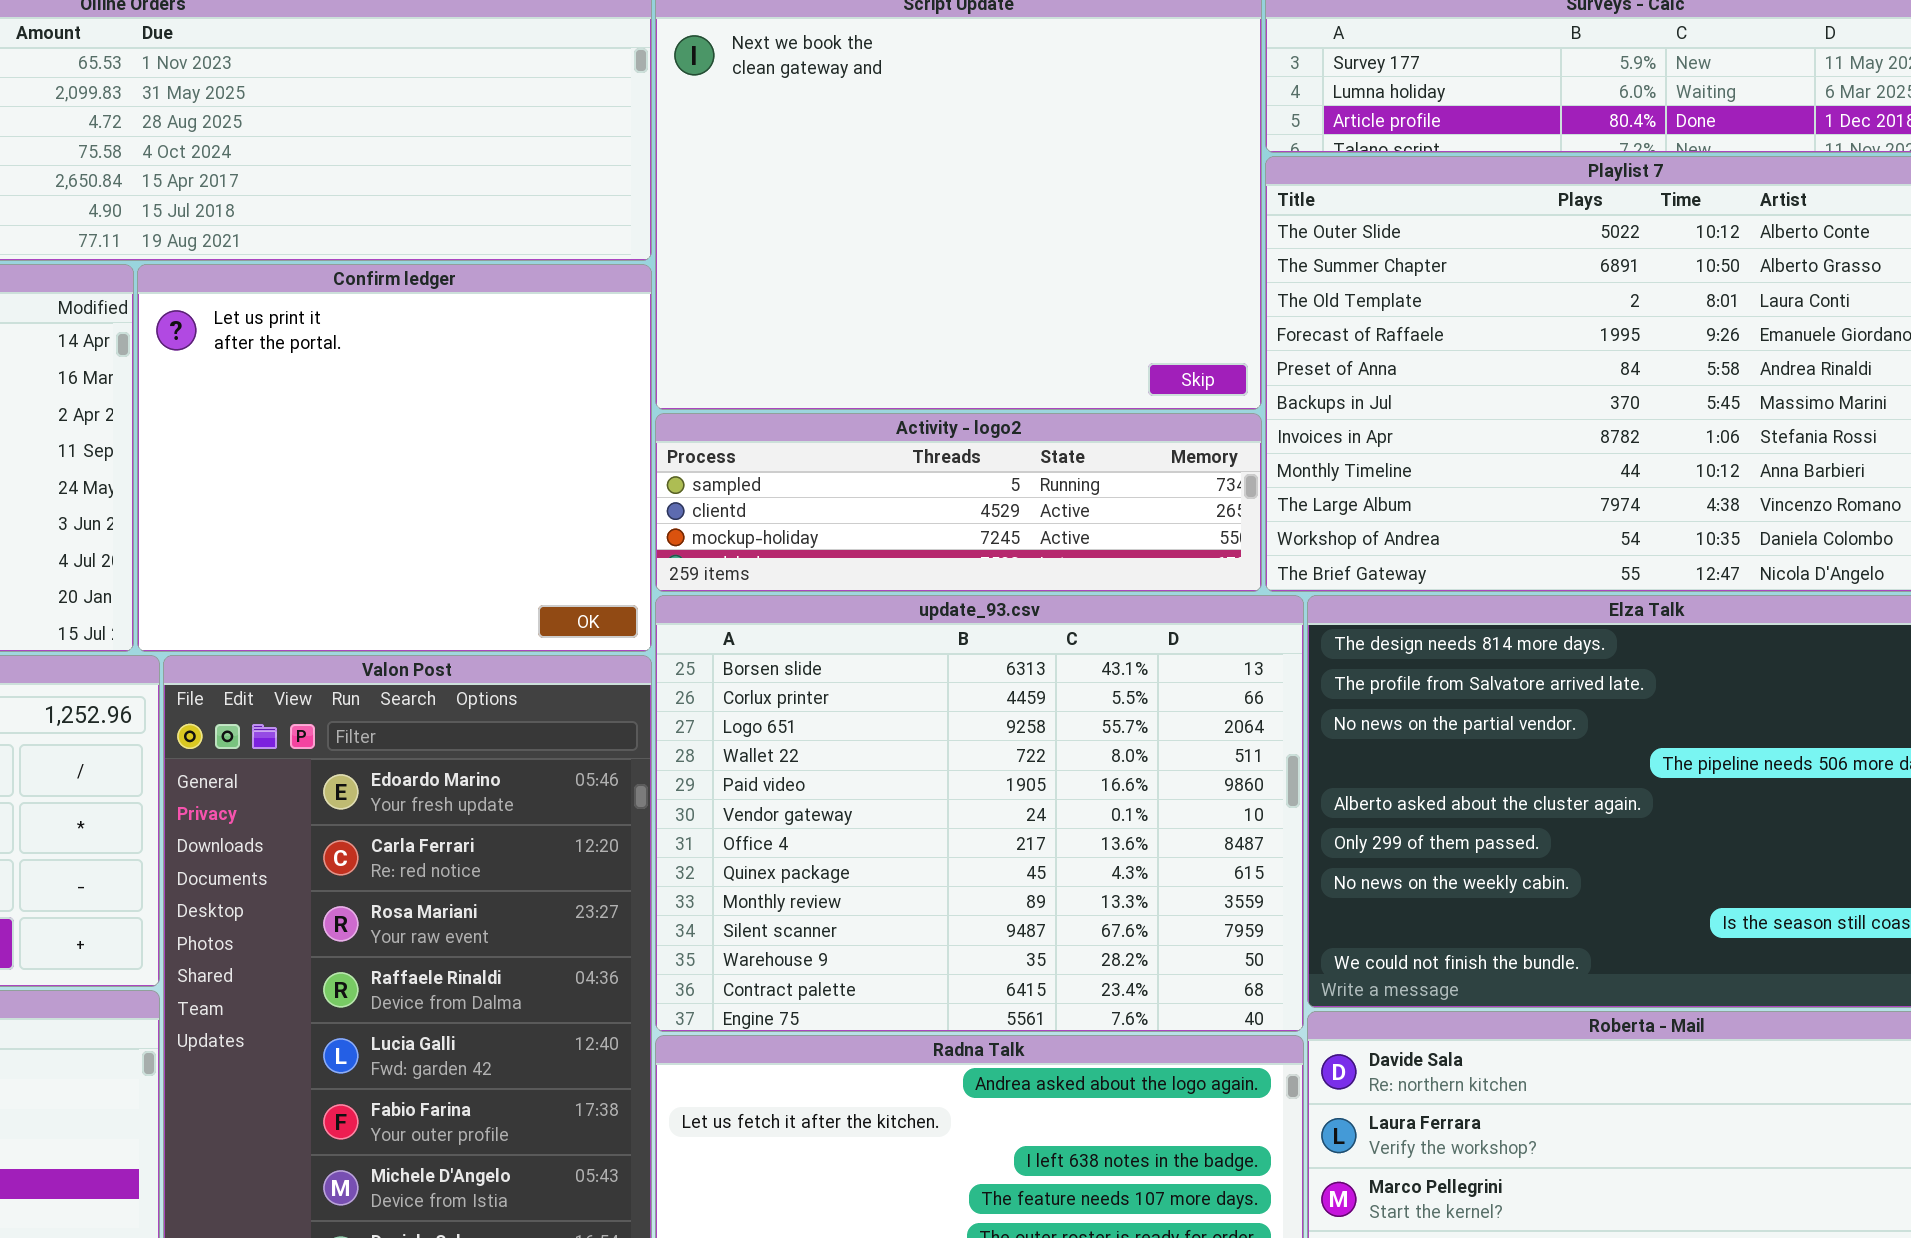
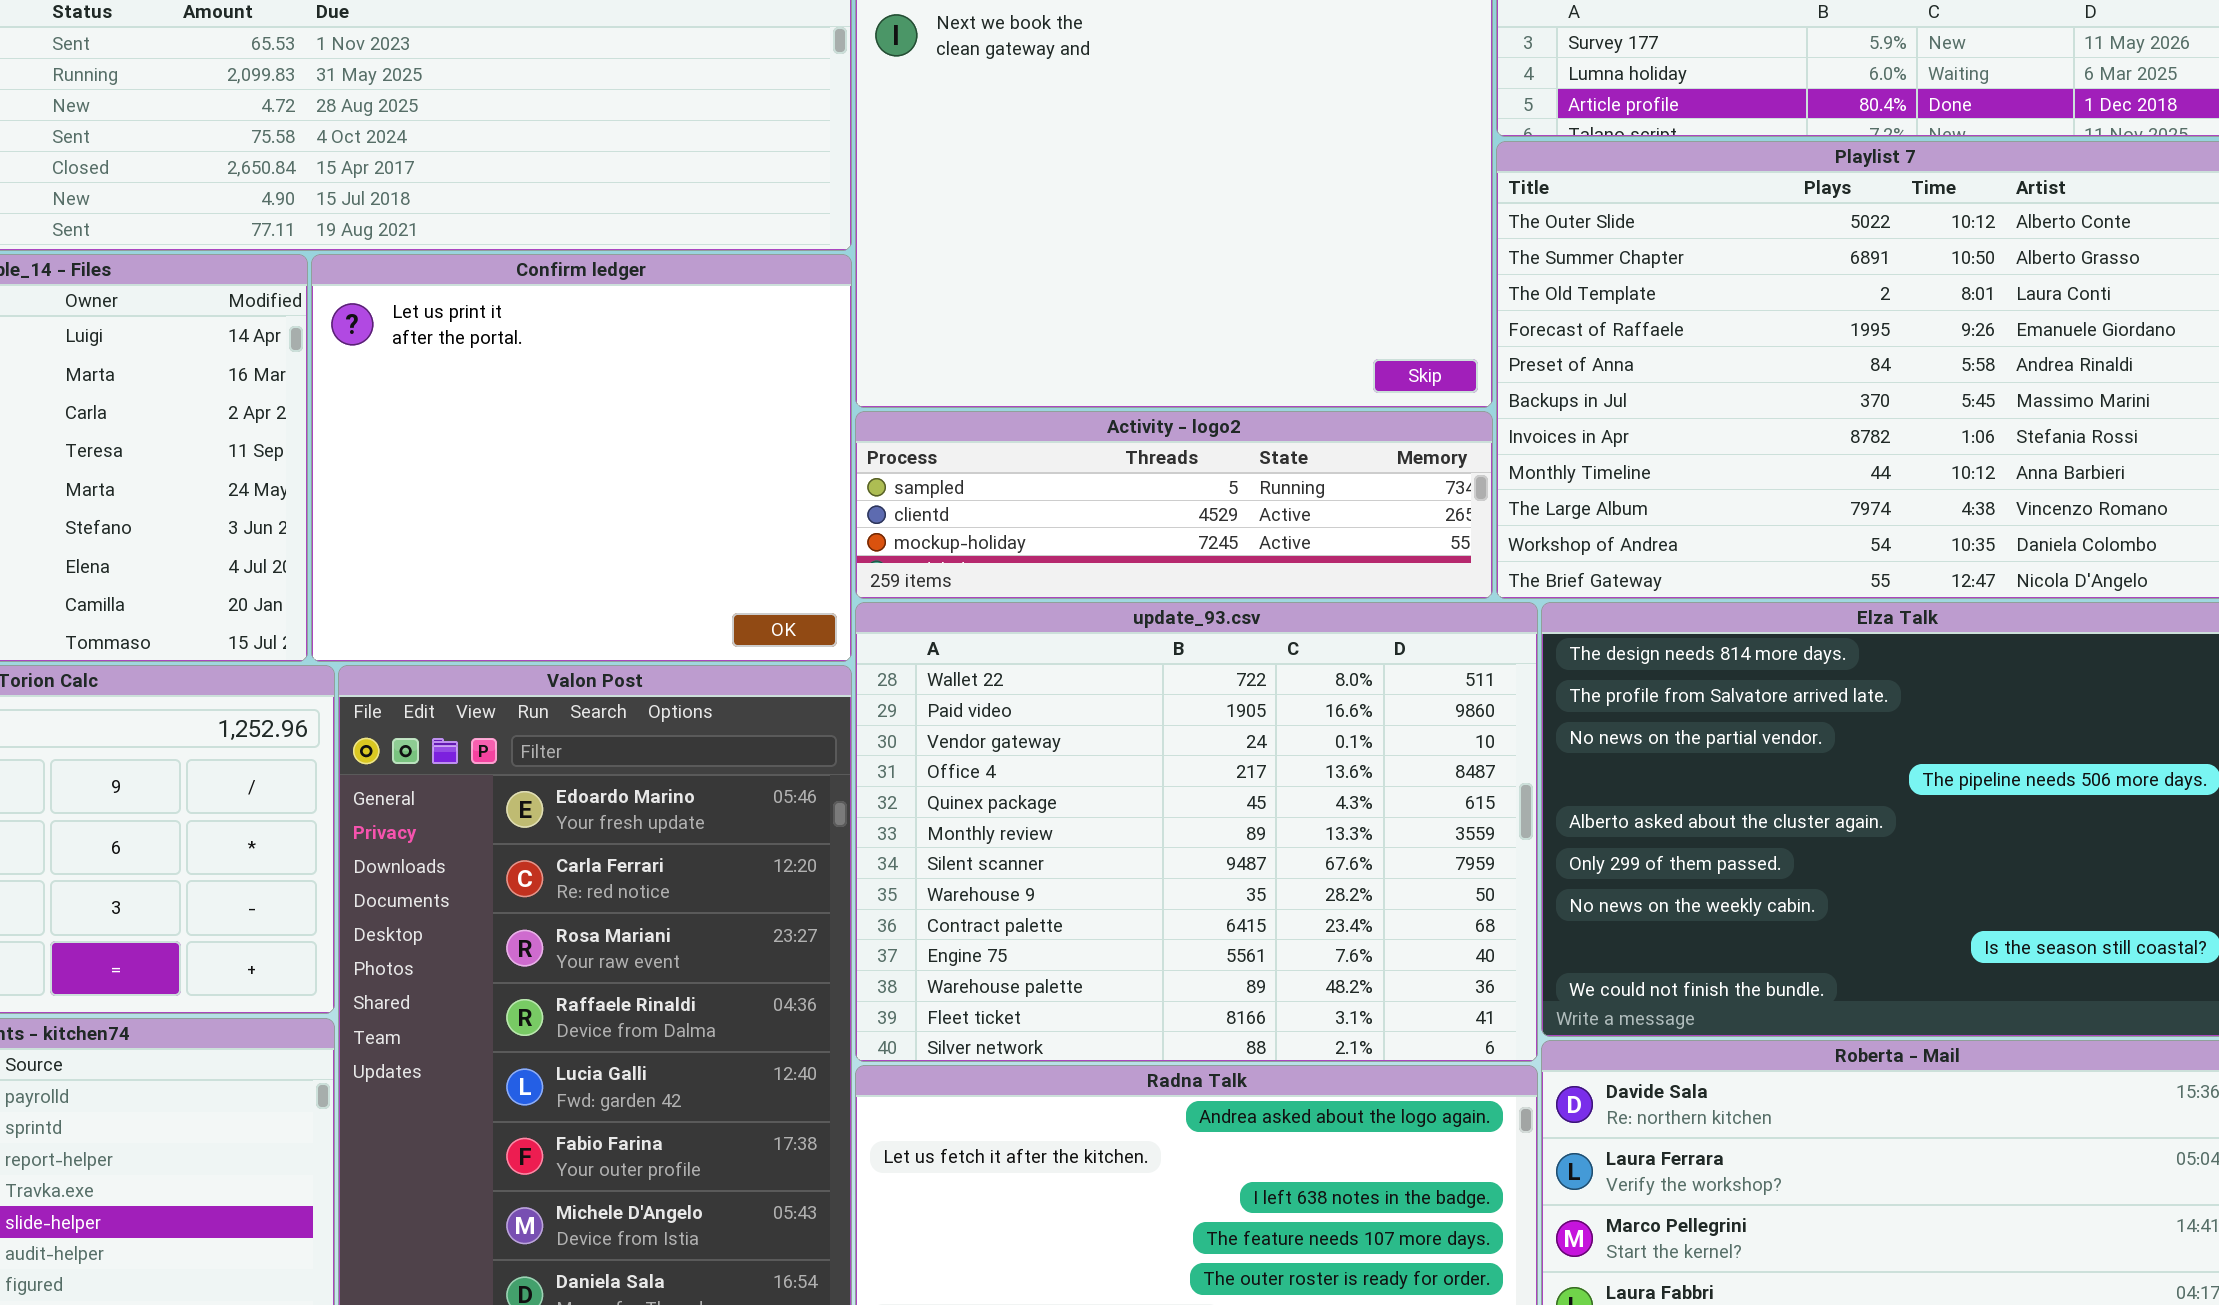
update_93.csv: [655,595,1304,1032] -> [855,602,1538,1062], scrolled down 3 rows

